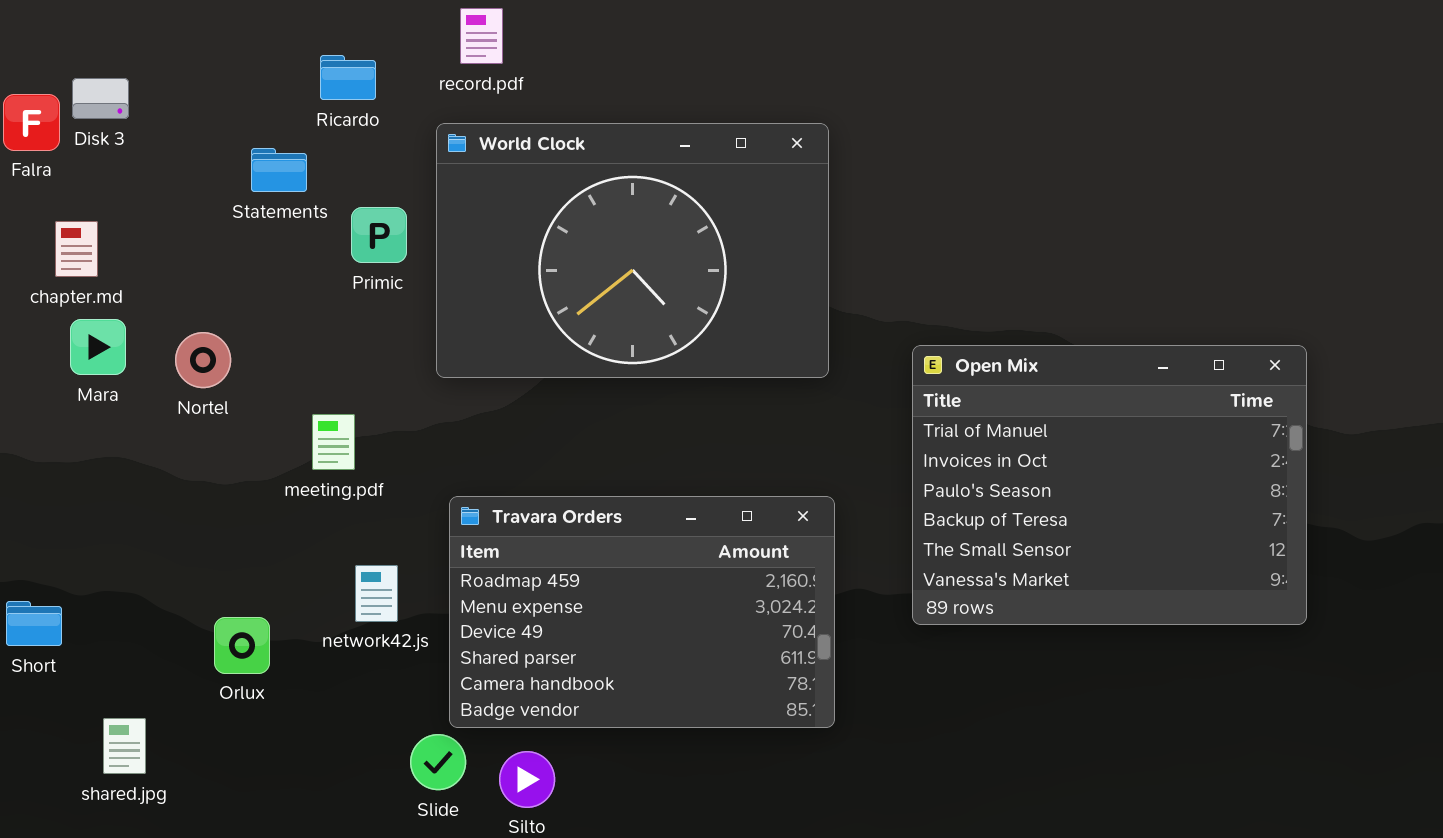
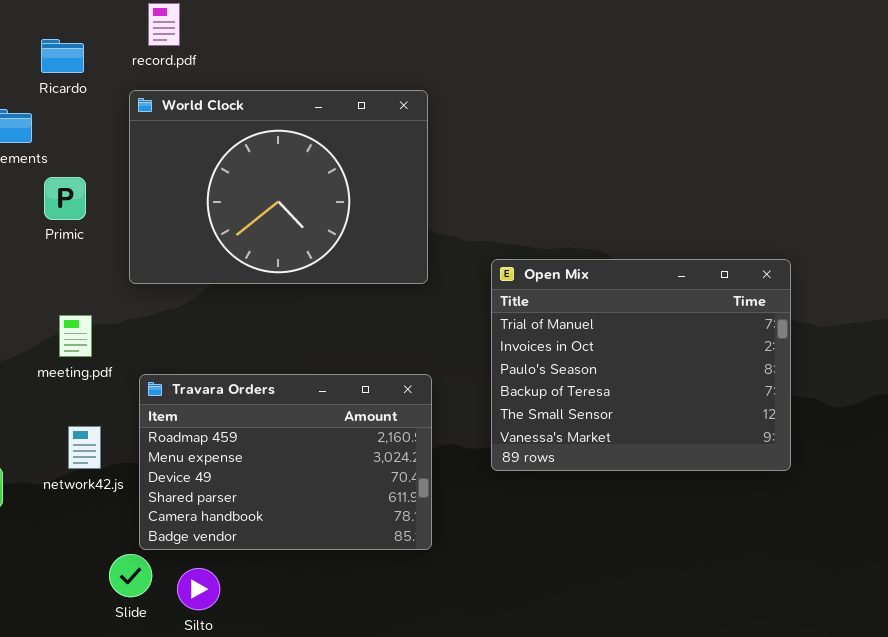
Primic: [351,207,407,263] -> [44,177,86,220], moved
meeting.pdf: [312,414,355,470] -> [59,315,92,357], moved

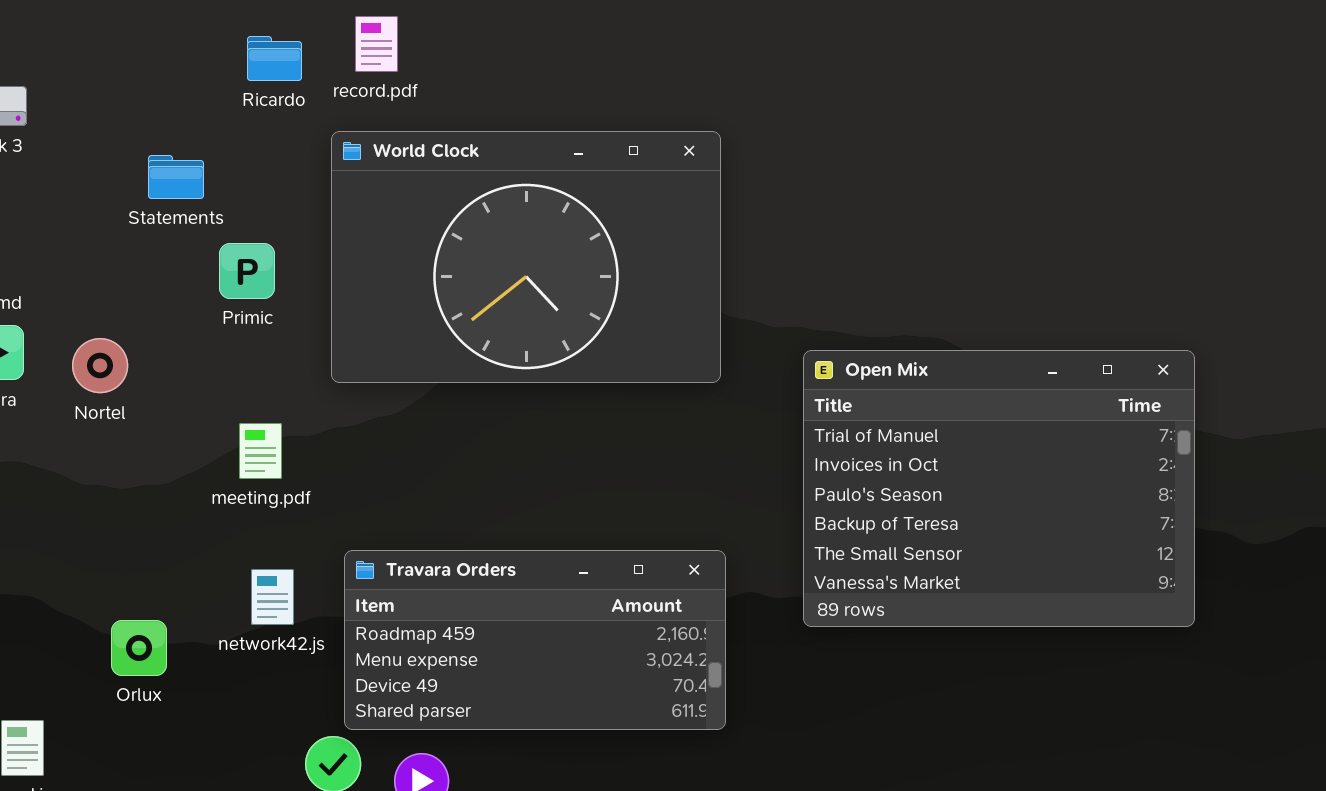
Ricardo: [41,39,84,73] -> [247,36,302,81], moved
Travara Orders: [139,374,432,550] -> [344,550,726,730], resized

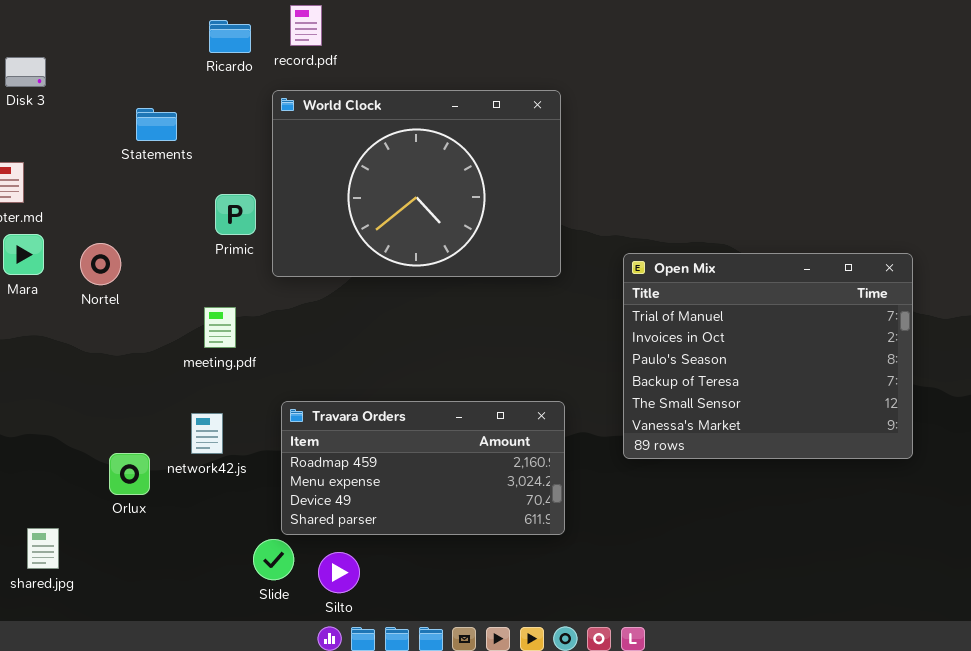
Primic: [219,243,275,299] -> [215,194,256,235], moved
network42.js: [251,569,294,625] -> [191,413,223,454], moved

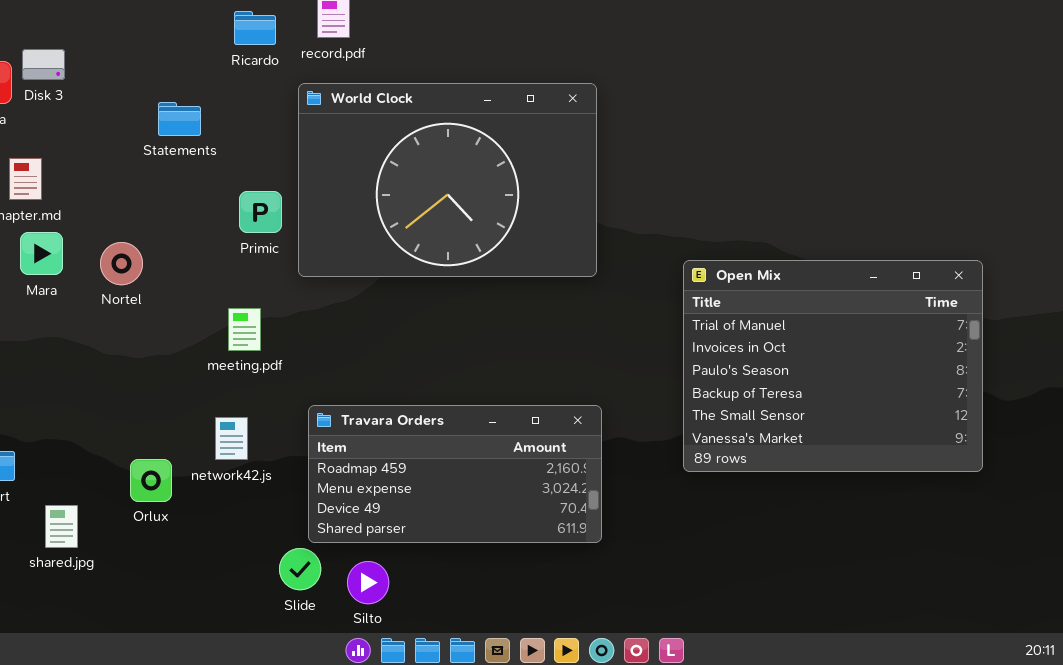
Open Mix: [623,253,913,459] -> [683,260,983,472], moved
shared.jpg: [27,528,59,569] -> [45,505,78,548], moved

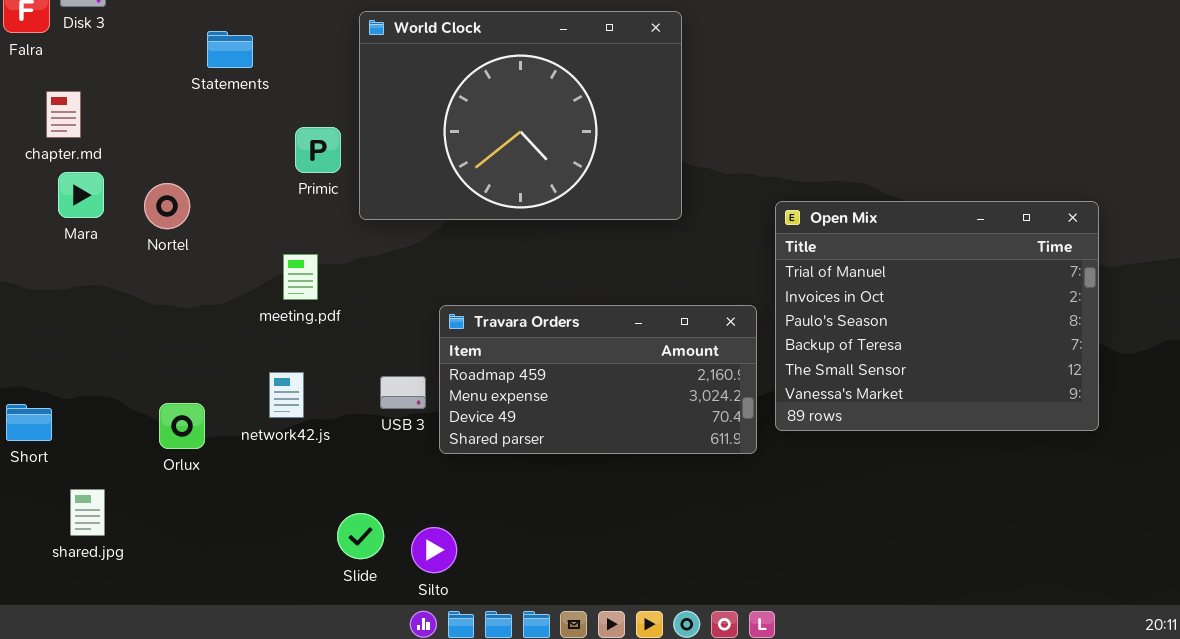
Travara Orders: [308,405,602,543] -> [439,305,757,454], moved
Orlux: [130,459,172,502] -> [159,403,205,449], moved
shared.jpg: [45,505,78,548] -> [70,489,105,536], moved

